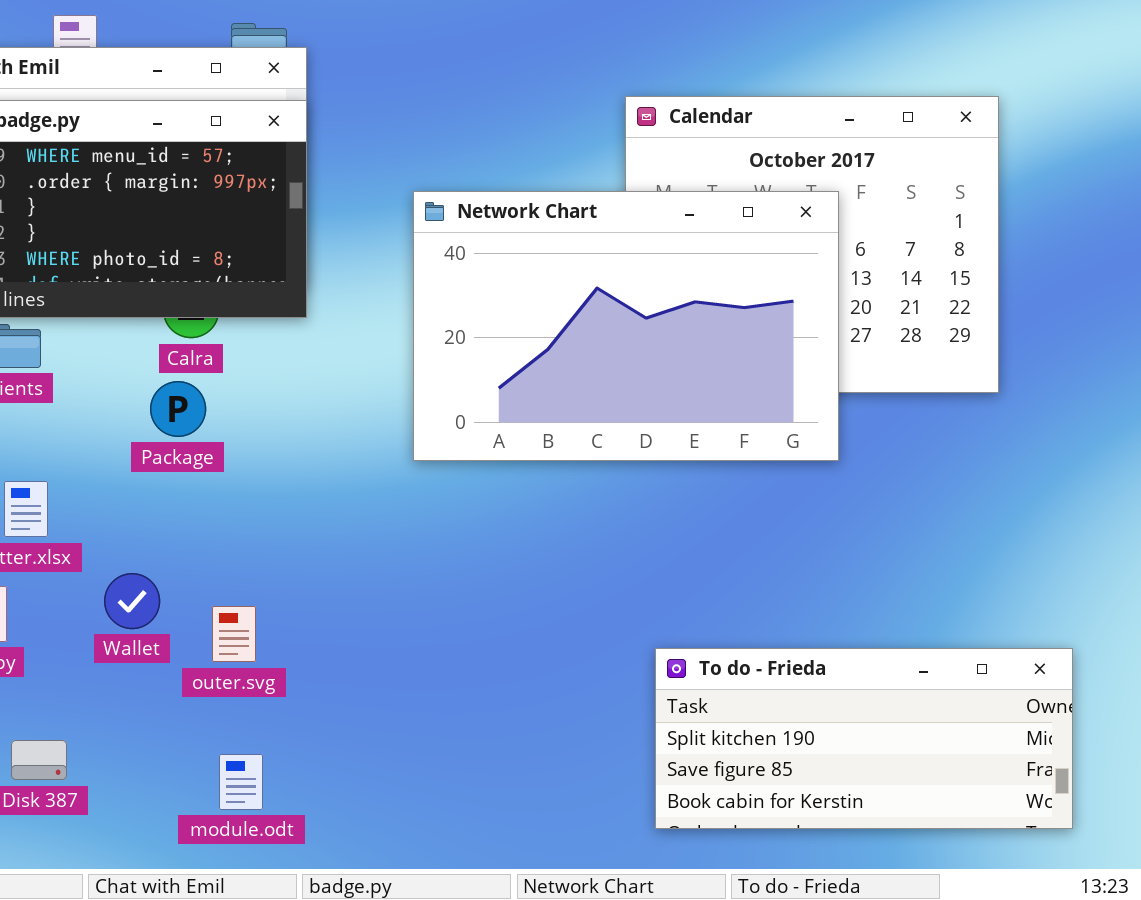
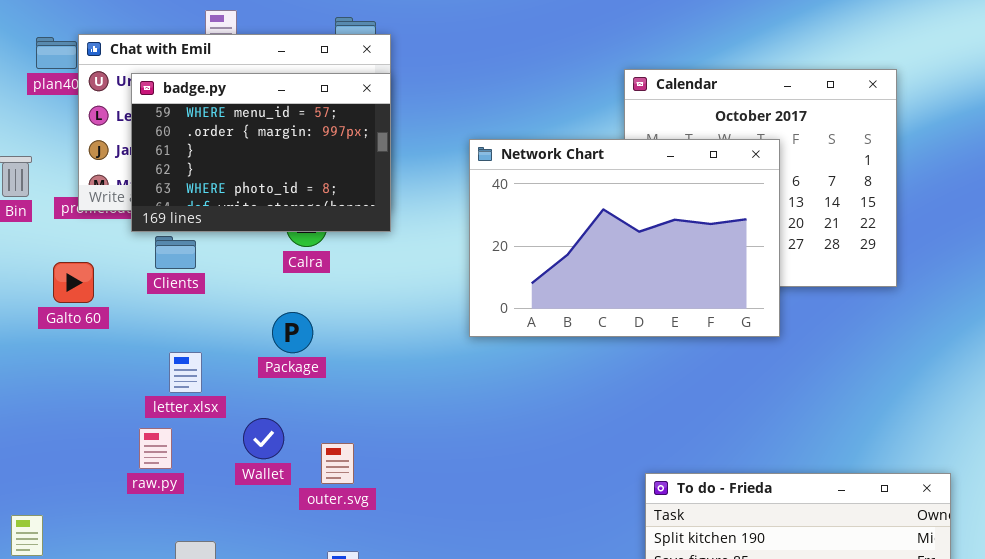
Package: [150,381,206,437] -> [272,312,313,353], moved

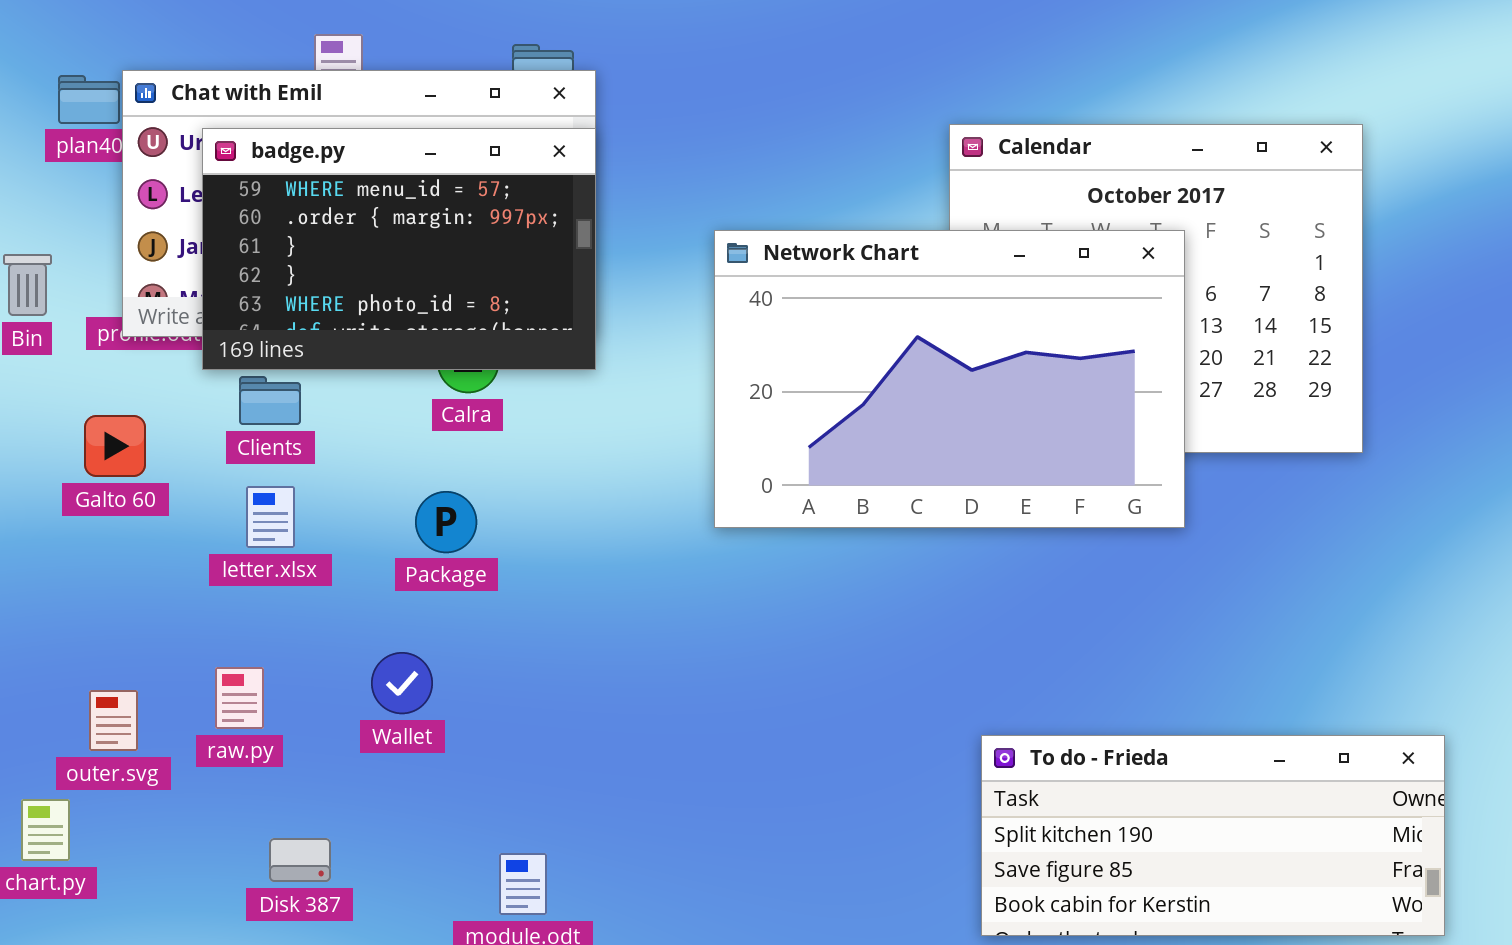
letter.xlsx: [169,352,202,393] -> [246,486,295,548], moved
outer.svg: [321,443,354,484] -> [89,690,138,751], moved

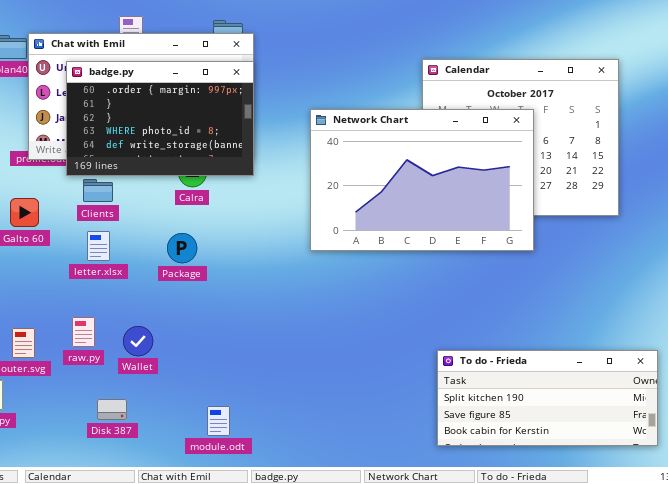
badge.py: [202,128,596,370] -> [66,61,254,176], scrolled down 1 row
Wallet: [371,652,433,714] -> [123,326,153,356], moved

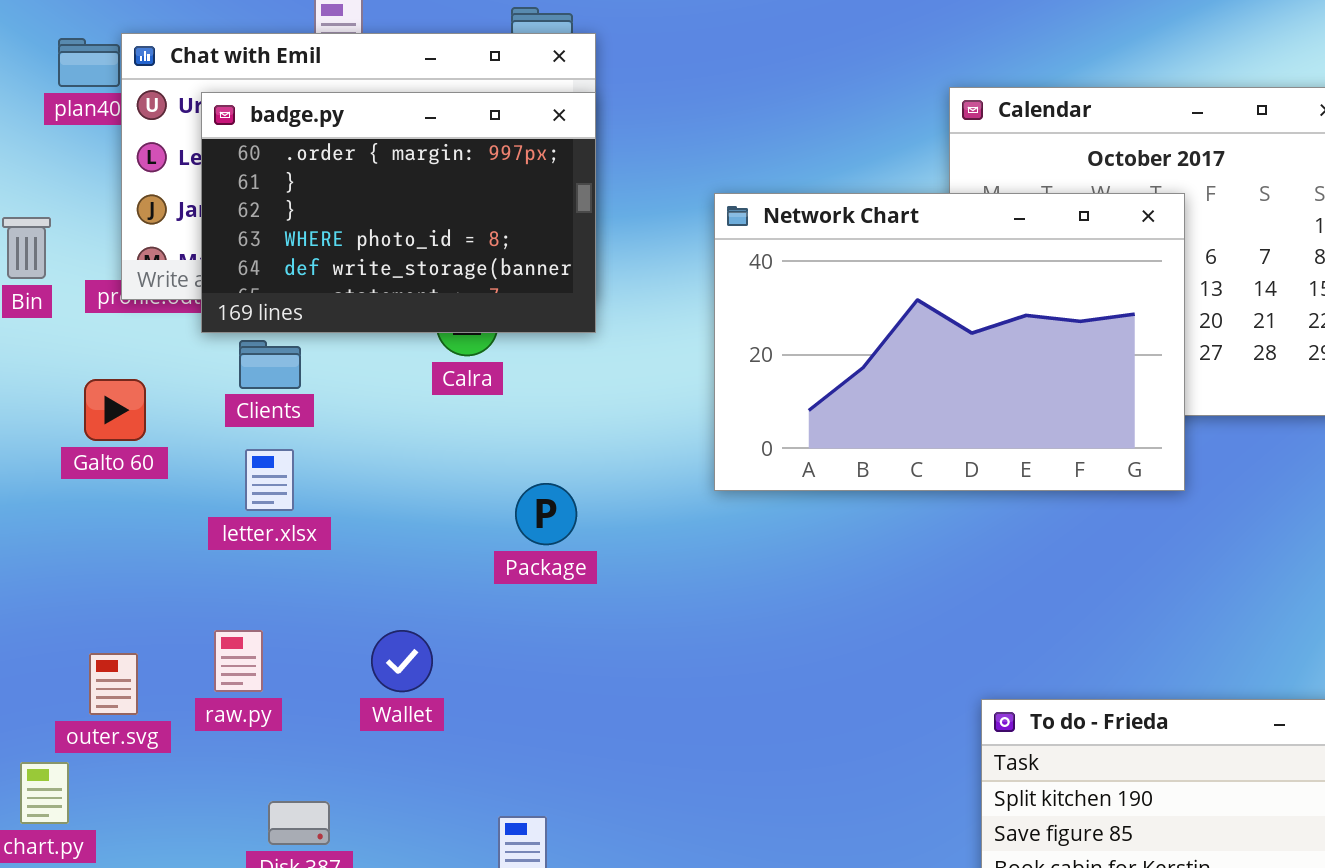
Package: [167,233,197,263] -> [515,483,577,545], moved
Wallet: [123,326,153,356] -> [371,630,433,692], moved

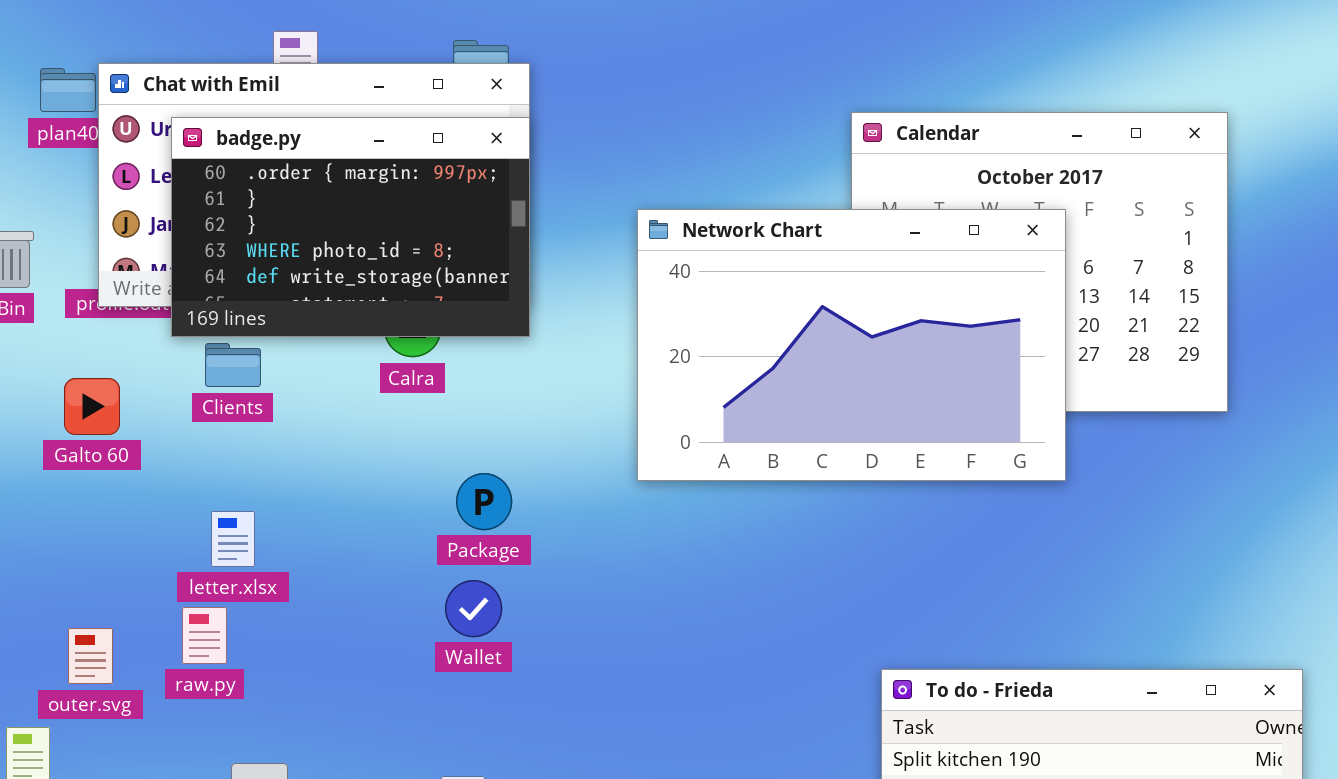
letter.xlsx: [245,449,294,511] -> [211,511,255,567], moved
Wallet: [371,630,433,692] -> [445,580,502,637], moved

